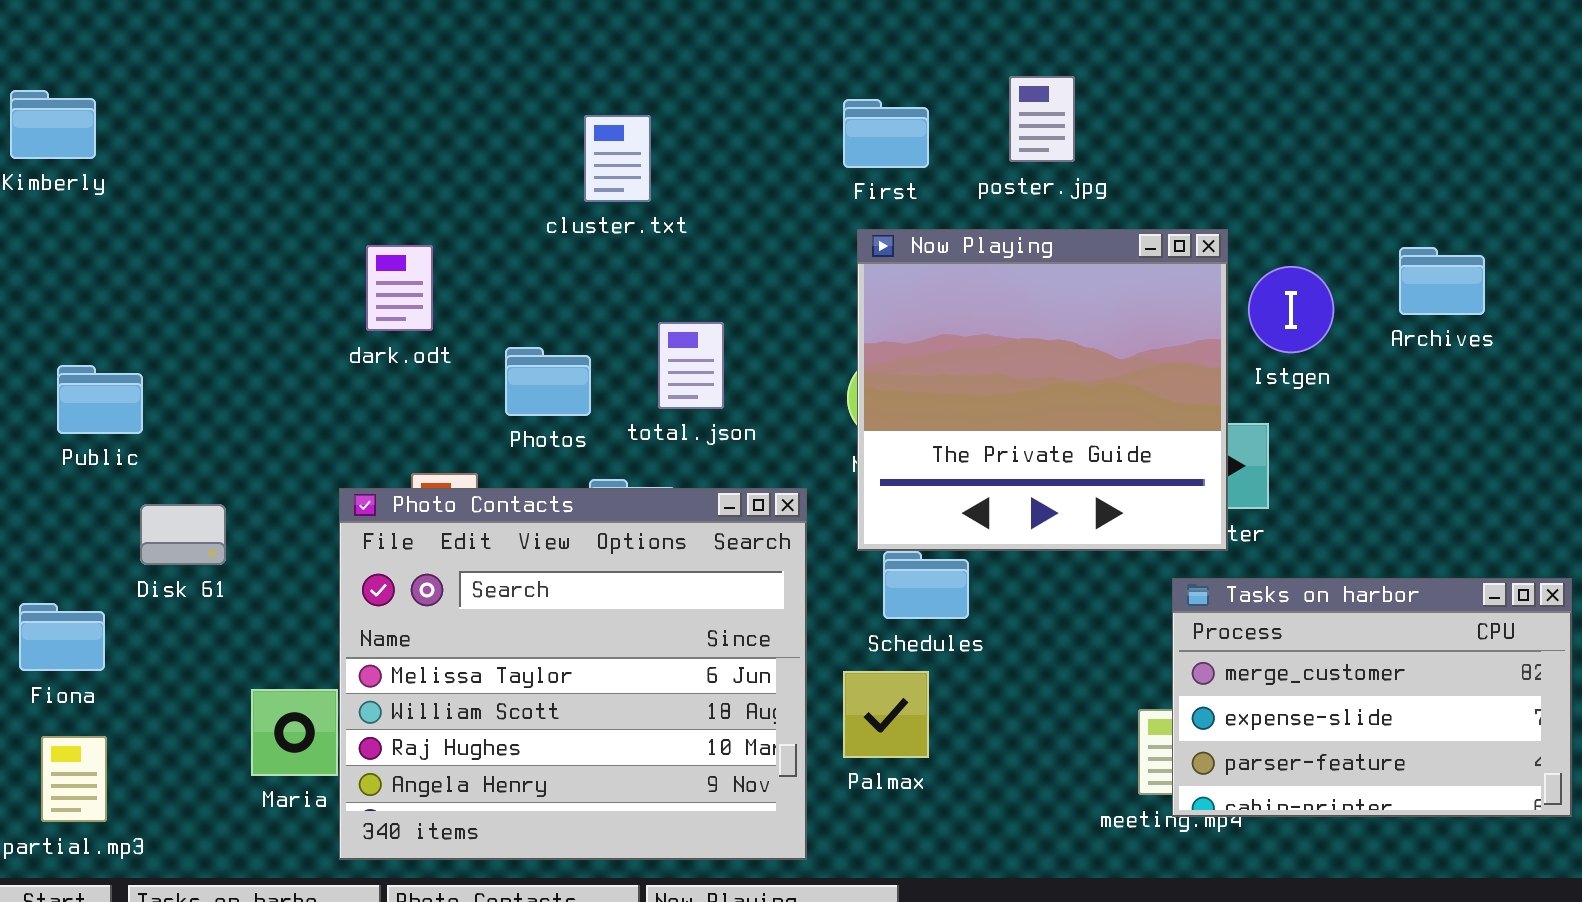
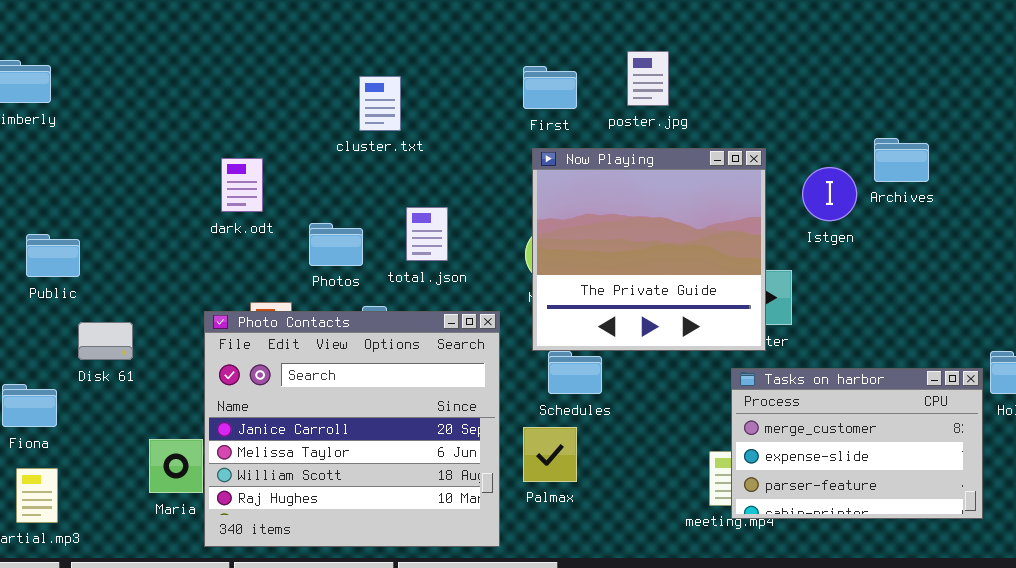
Archives: [1399,247,1485,315] -> [874,138,929,182], moved
Istgen: [1248,266,1334,353] -> [802,167,857,221], moved
Photo Contacts: [339,488,807,860] -> [204,311,500,547], scrolled up 1 row

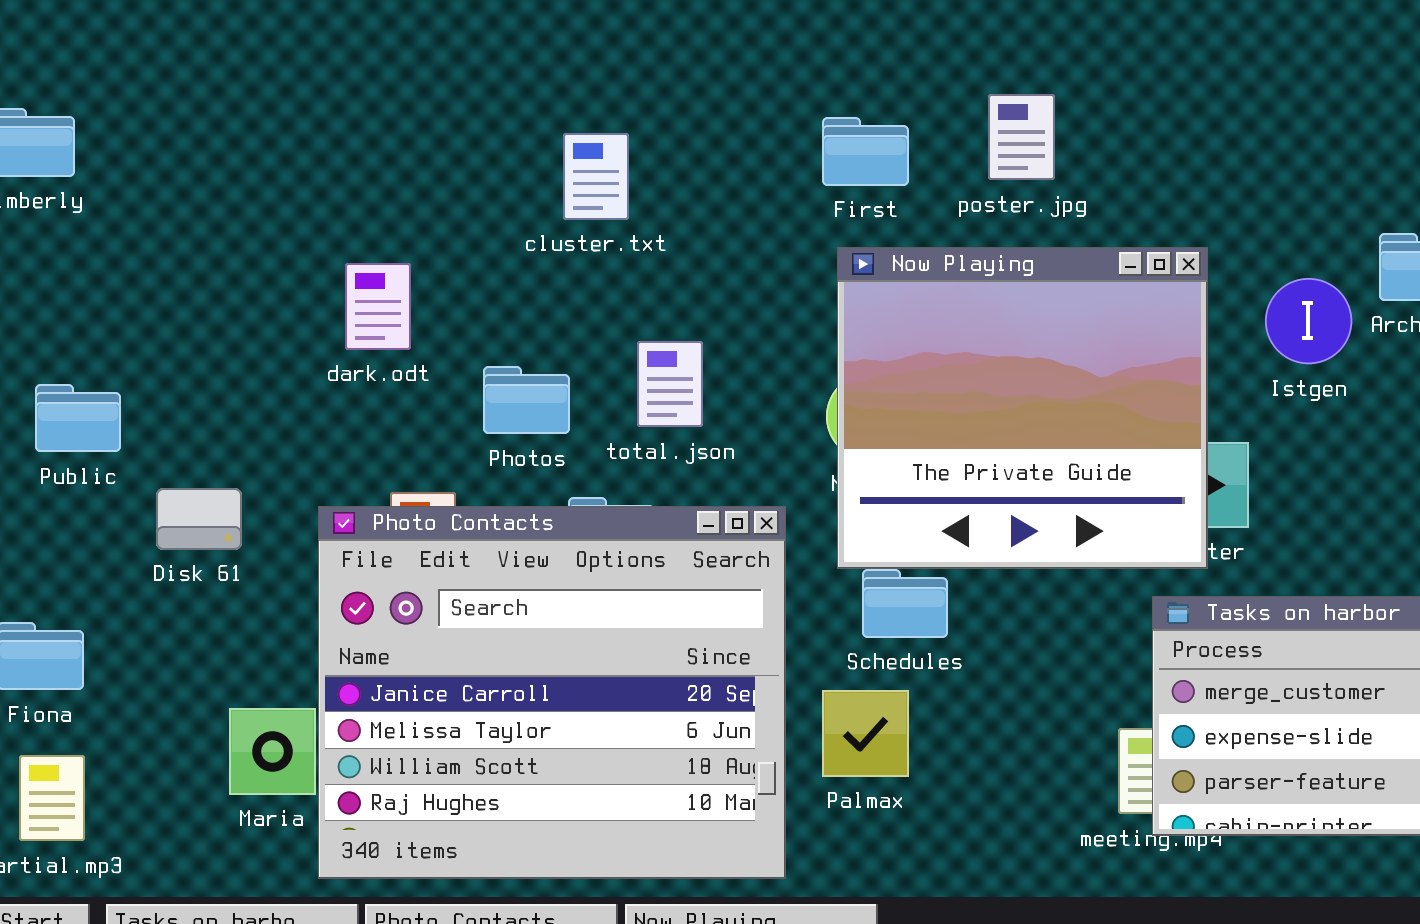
Disk 61: [78,322,133,360] -> [156,488,242,550], moved

